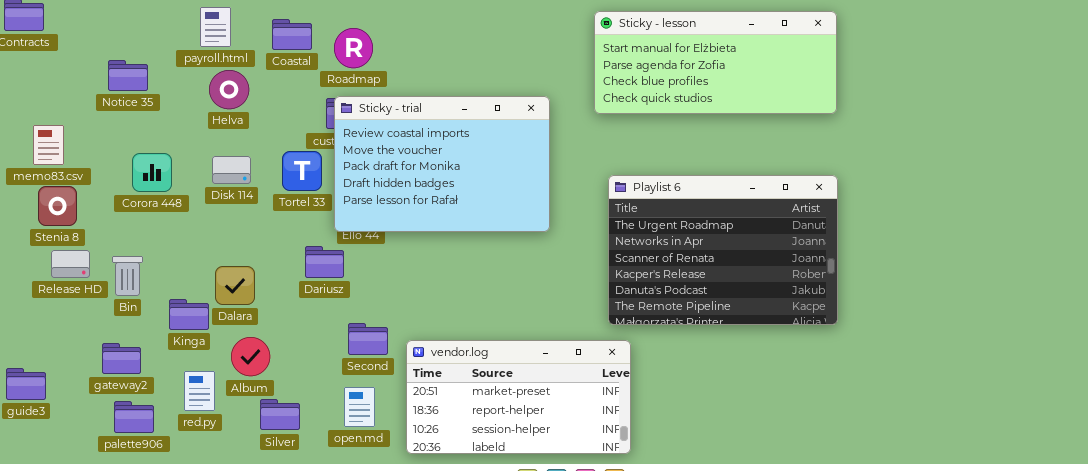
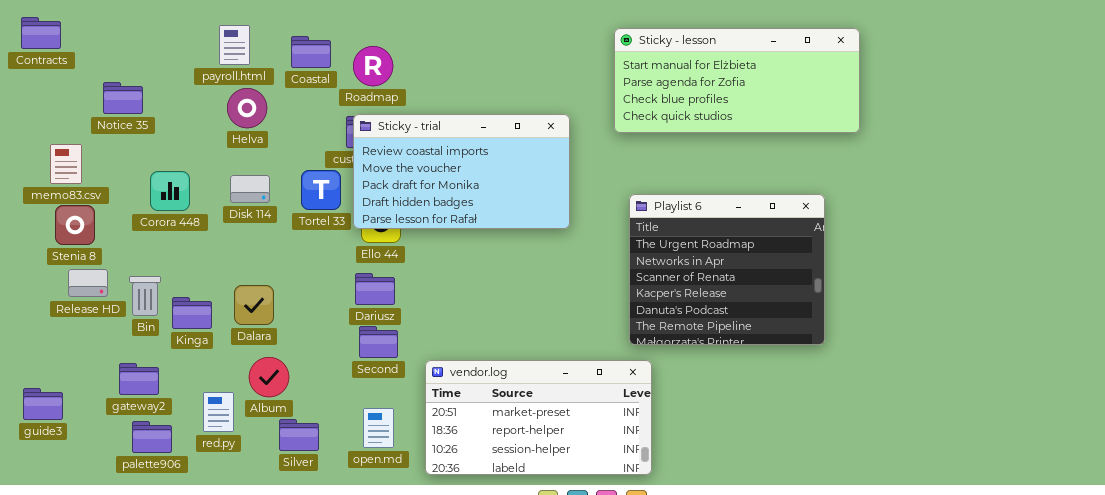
Notice 35: [108,60,148,91] -> [103,82,143,114], moved
Sticky - trial: [334,96,550,232] -> [353,114,570,229], resized
Playlist 6: [608,175,838,325] -> [629,194,825,345], resized
Dariusz: [305,246,344,278] -> [355,273,395,305], moved
Kinga: [169,299,209,330] -> [172,297,212,329], moved
Second: [348,323,388,355] -> [359,326,398,358], moved

